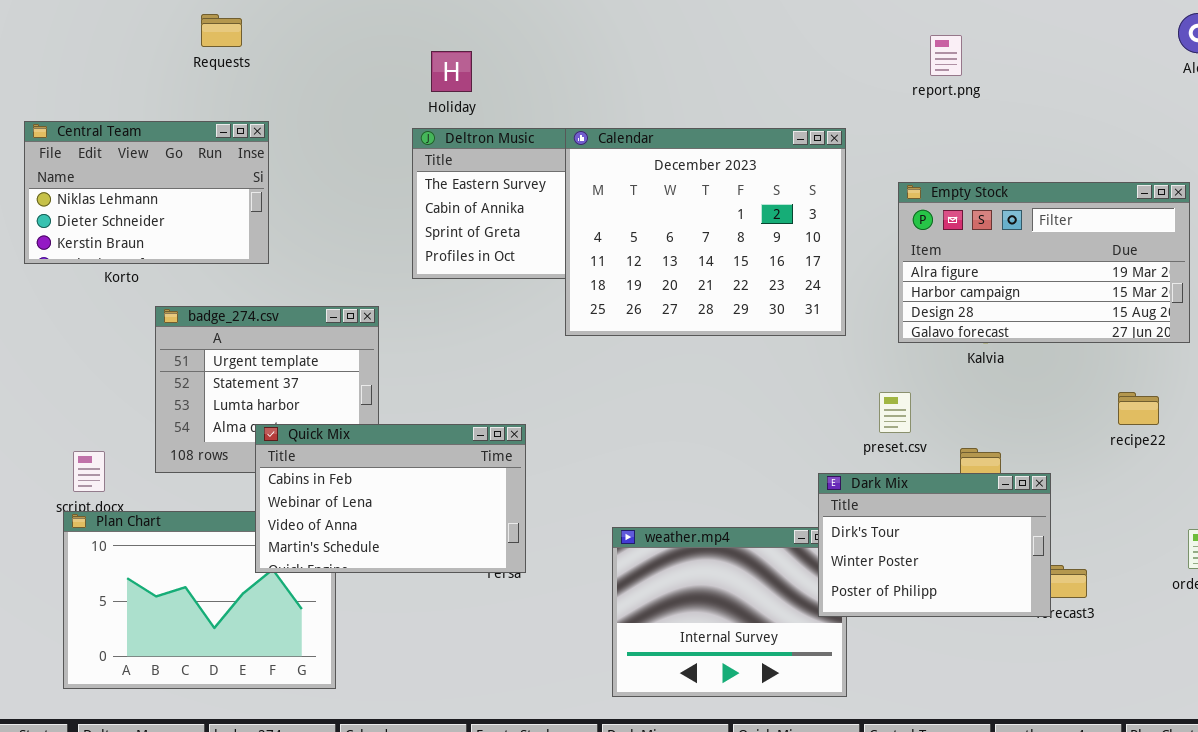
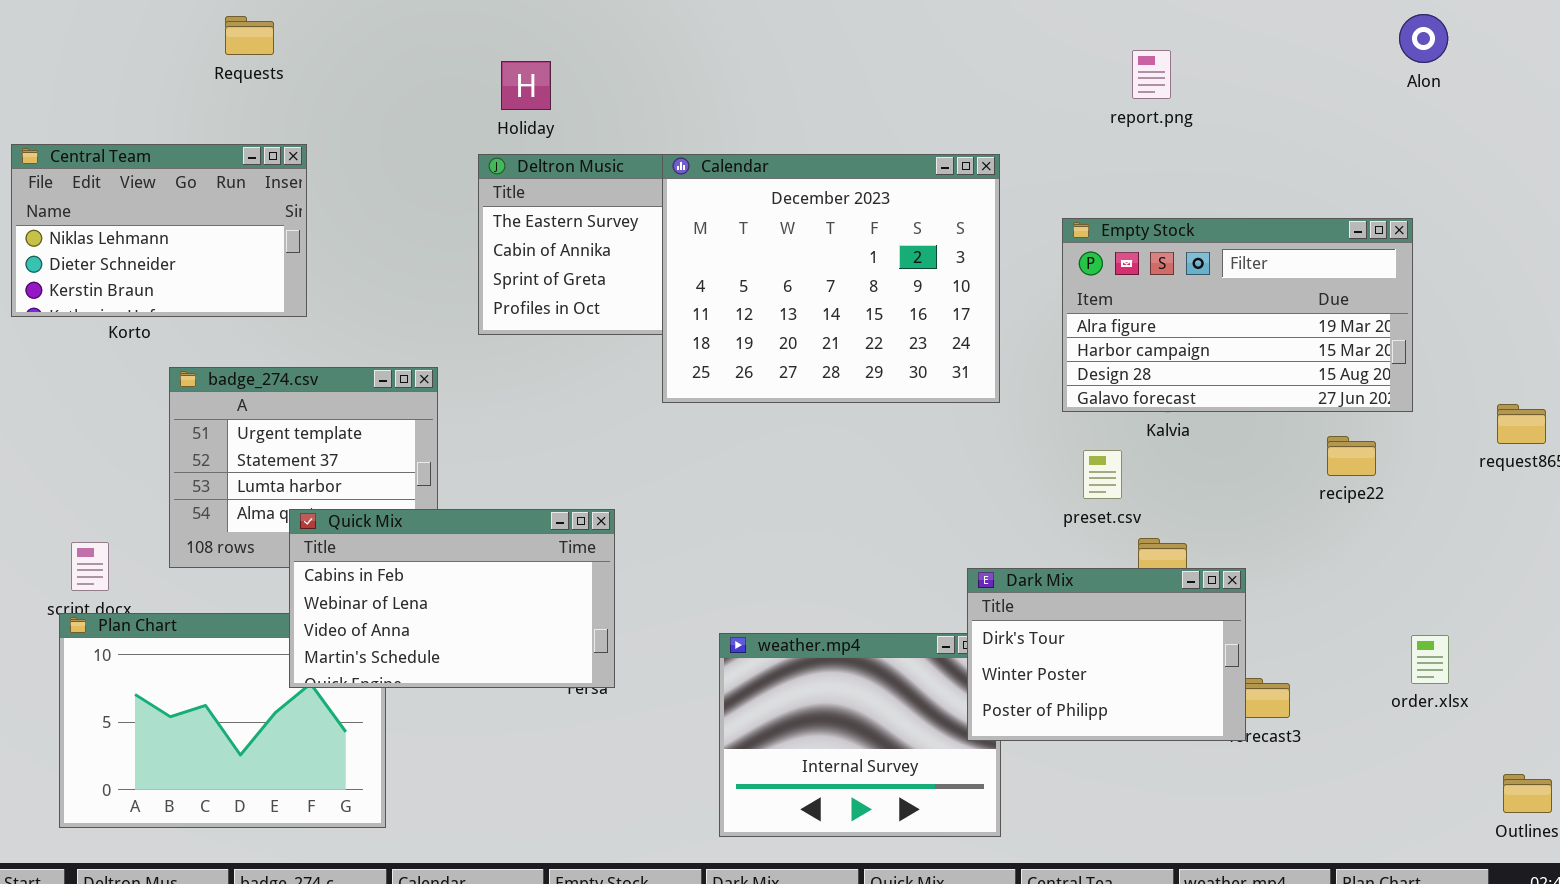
report.png: [930,35,962,76] -> [1132,50,1171,99], moved
preset.csv: [879,392,911,433] -> [1083,450,1122,499], moved
recipe22: [1118,392,1159,425] -> [1327,436,1376,476], moved

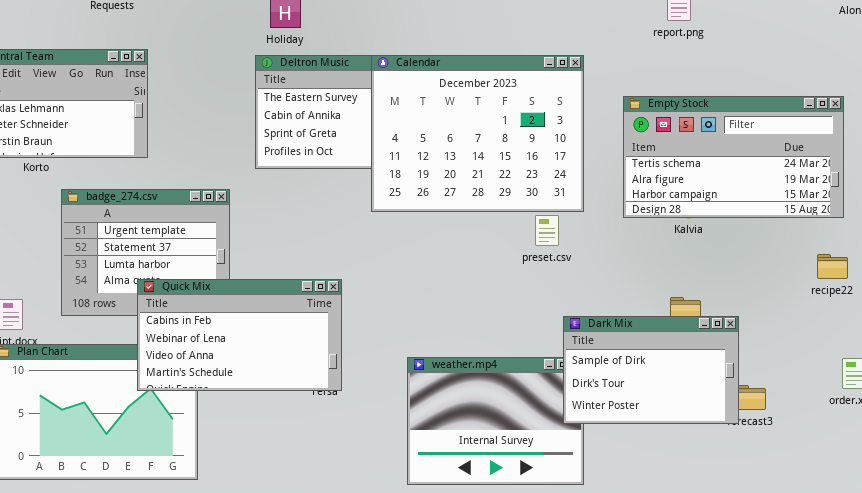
Empty Stock: [1062,218,1413,412] -> [623,96,844,218], scrolled up 1 row
recipe22: [1327,436,1376,476] -> [817,254,848,279], moved
preset.csv: [1083,450,1122,499] -> [535,215,559,246], moved
Dark Mix: [967,568,1246,741] -> [563,316,739,424], scrolled up 1 row

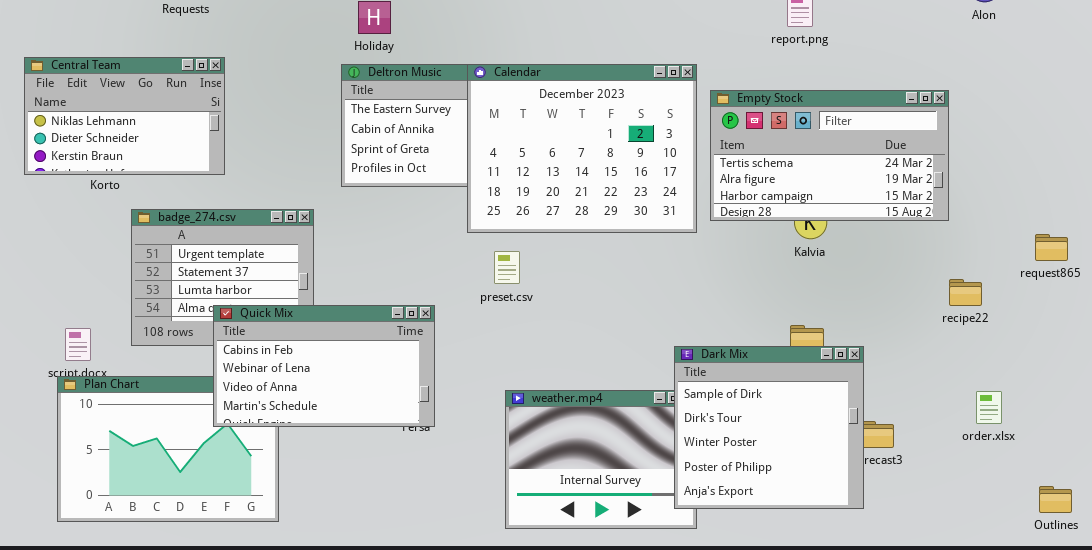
Empty Stock: [623,96,844,218] -> [710,90,949,221], moved
preset.csv: [535,215,559,246] -> [494,251,520,284], moved
Dark Mix: [563,316,739,424] -> [674,346,864,509], resized

